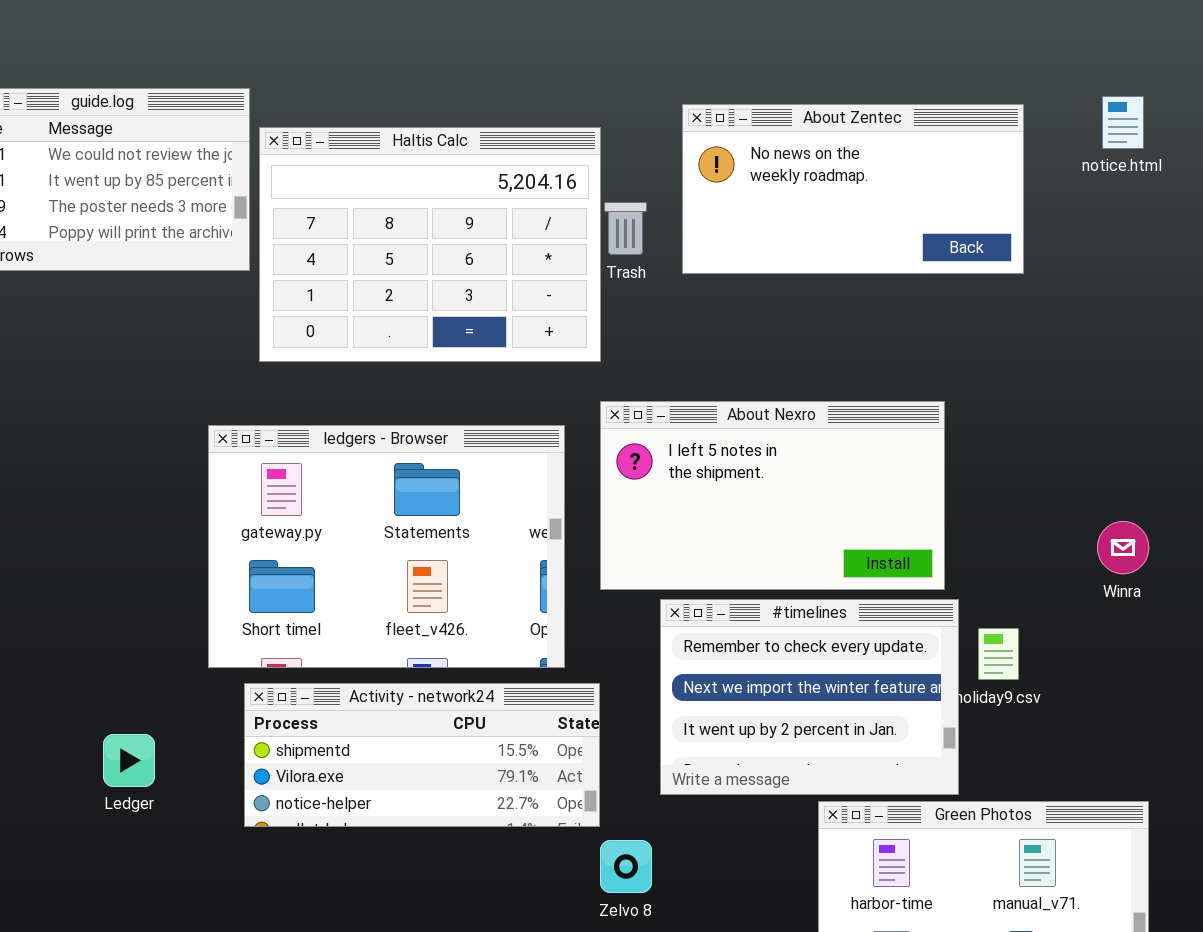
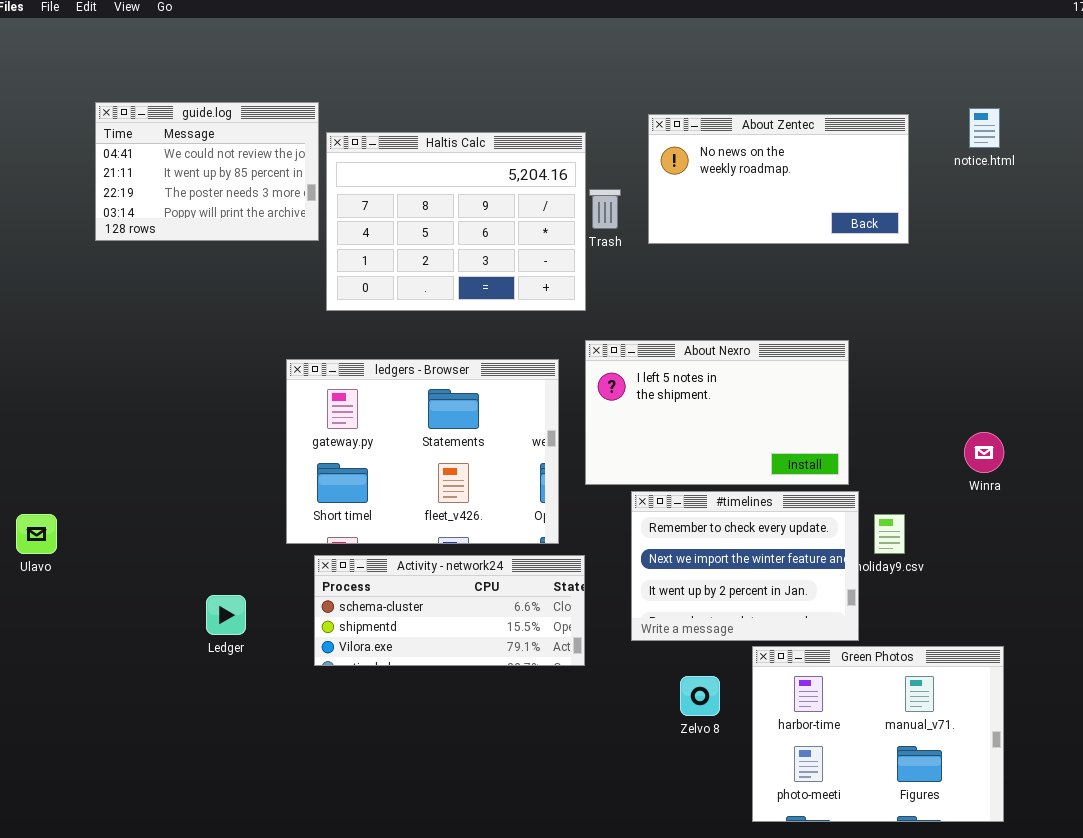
Activity - network24: [244,683,600,827] -> [314,555,585,666], scrolled up 1 row
Zelvo 8: [600,840,652,893] -> [680,676,720,716], moved

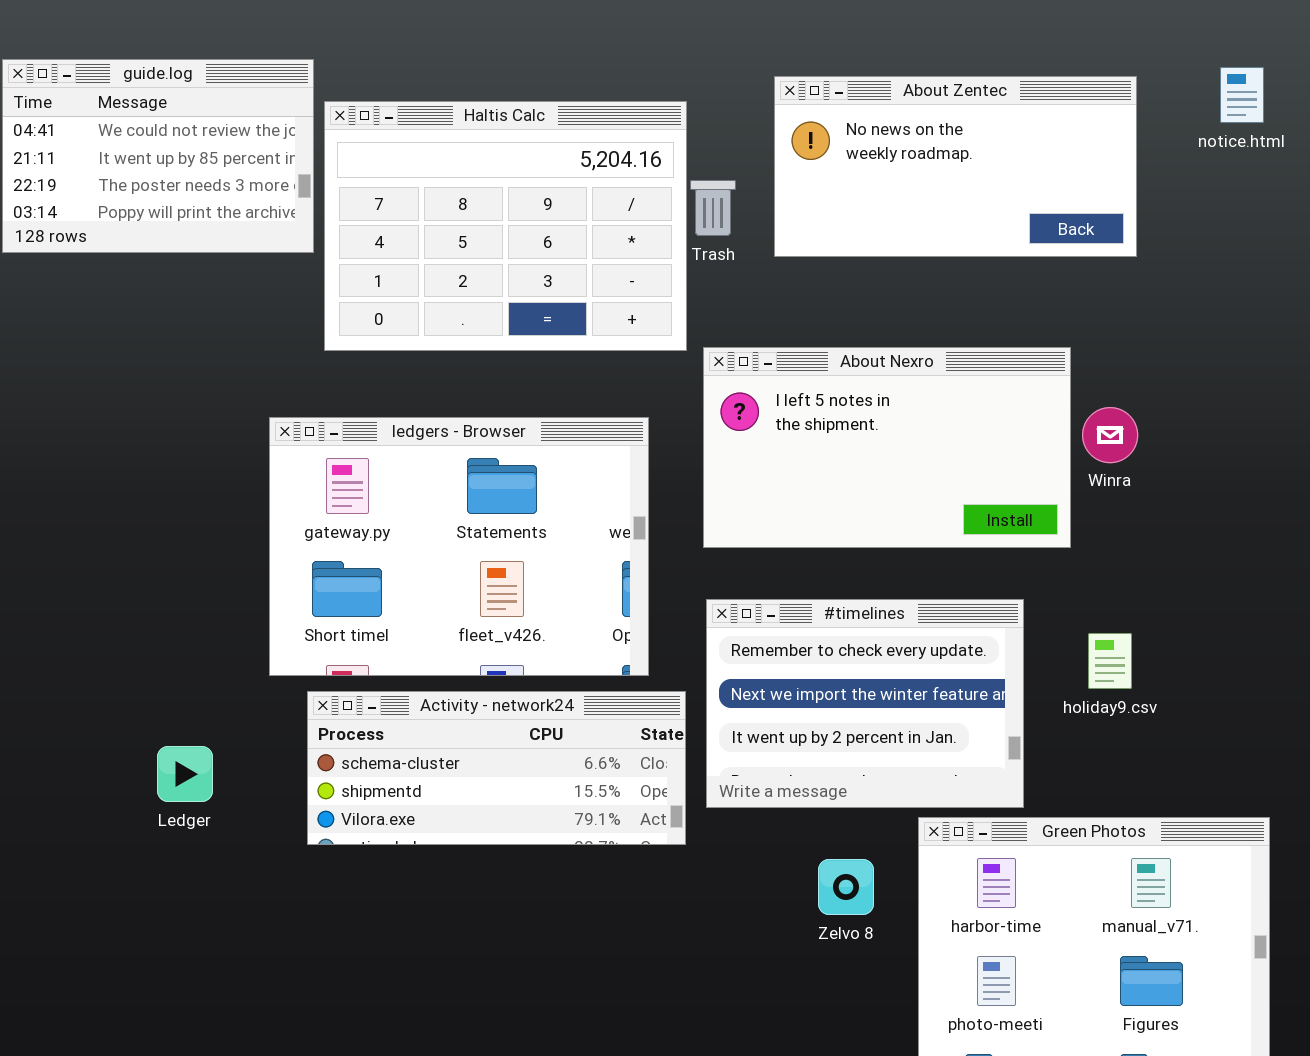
About Nexro: [585,340,849,485] -> [703,347,1071,548], moved
Winra: [964,432,1004,473] -> [1082,407,1138,463], moved
#timelines: [631,491,859,641] -> [706,599,1024,808], moved

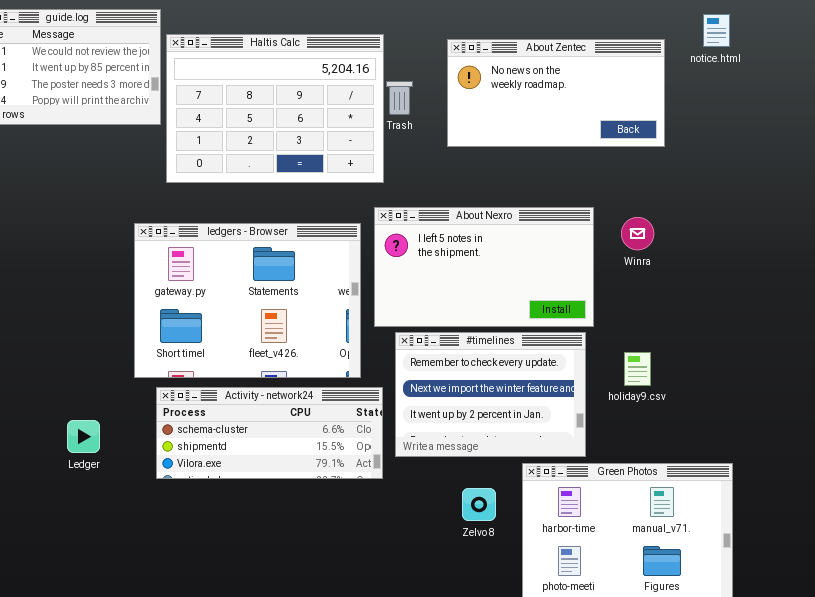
About Zentec: [774,76,1137,257] -> [447,39,665,147], moved
About Nexro: [703,347,1071,548] -> [374,207,594,327], moved

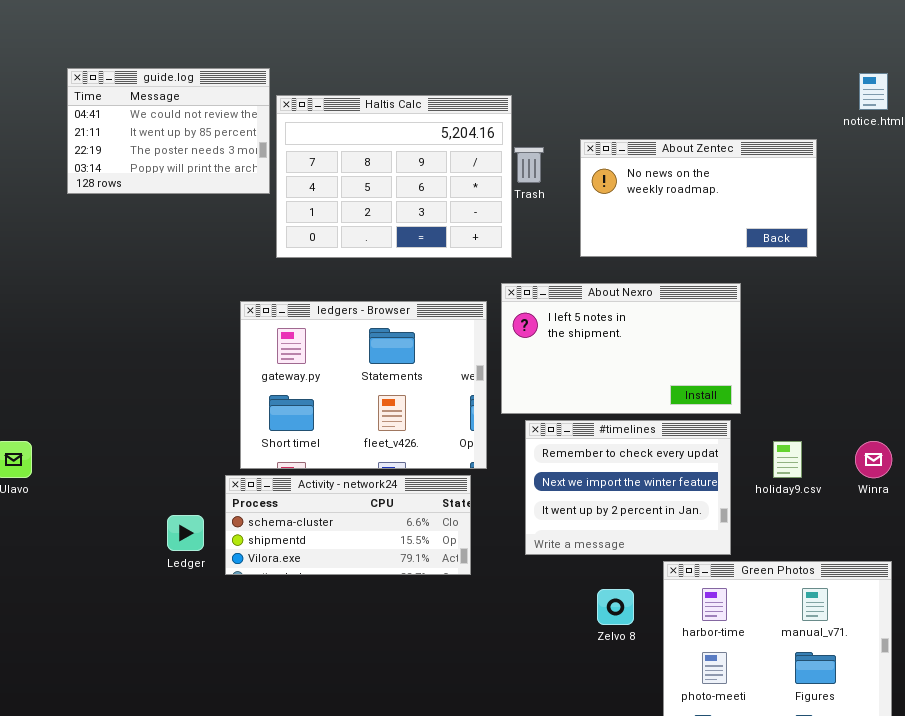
About Zentec: [447,39,665,147] -> [580,139,817,257], moved
Winra: [621,217,654,250] -> [855,441,892,478], moved
Activity - network24: [156,387,383,479] -> [225,475,471,575], moved

